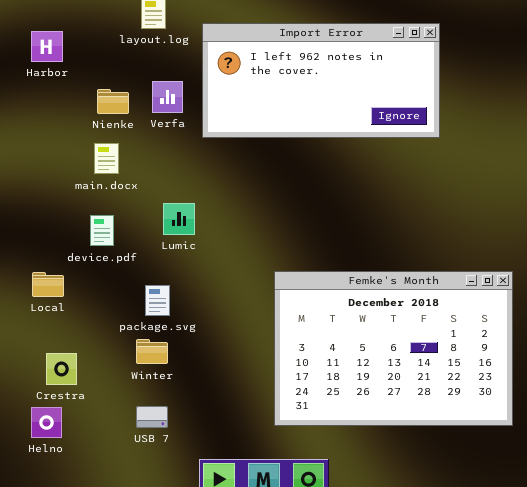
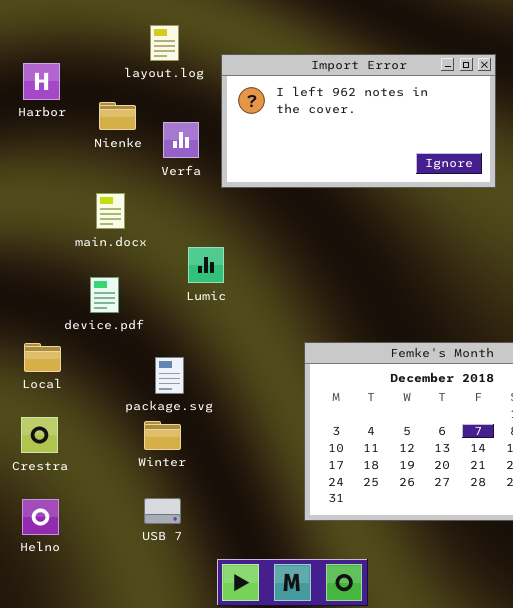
Nienke: [97,89,129,114] -> [99,102,136,130], moved
Lumic: [163,203,195,235] -> [188,247,224,283], moved
Crestra: [46,353,77,385] -> [21,417,58,453], moved

